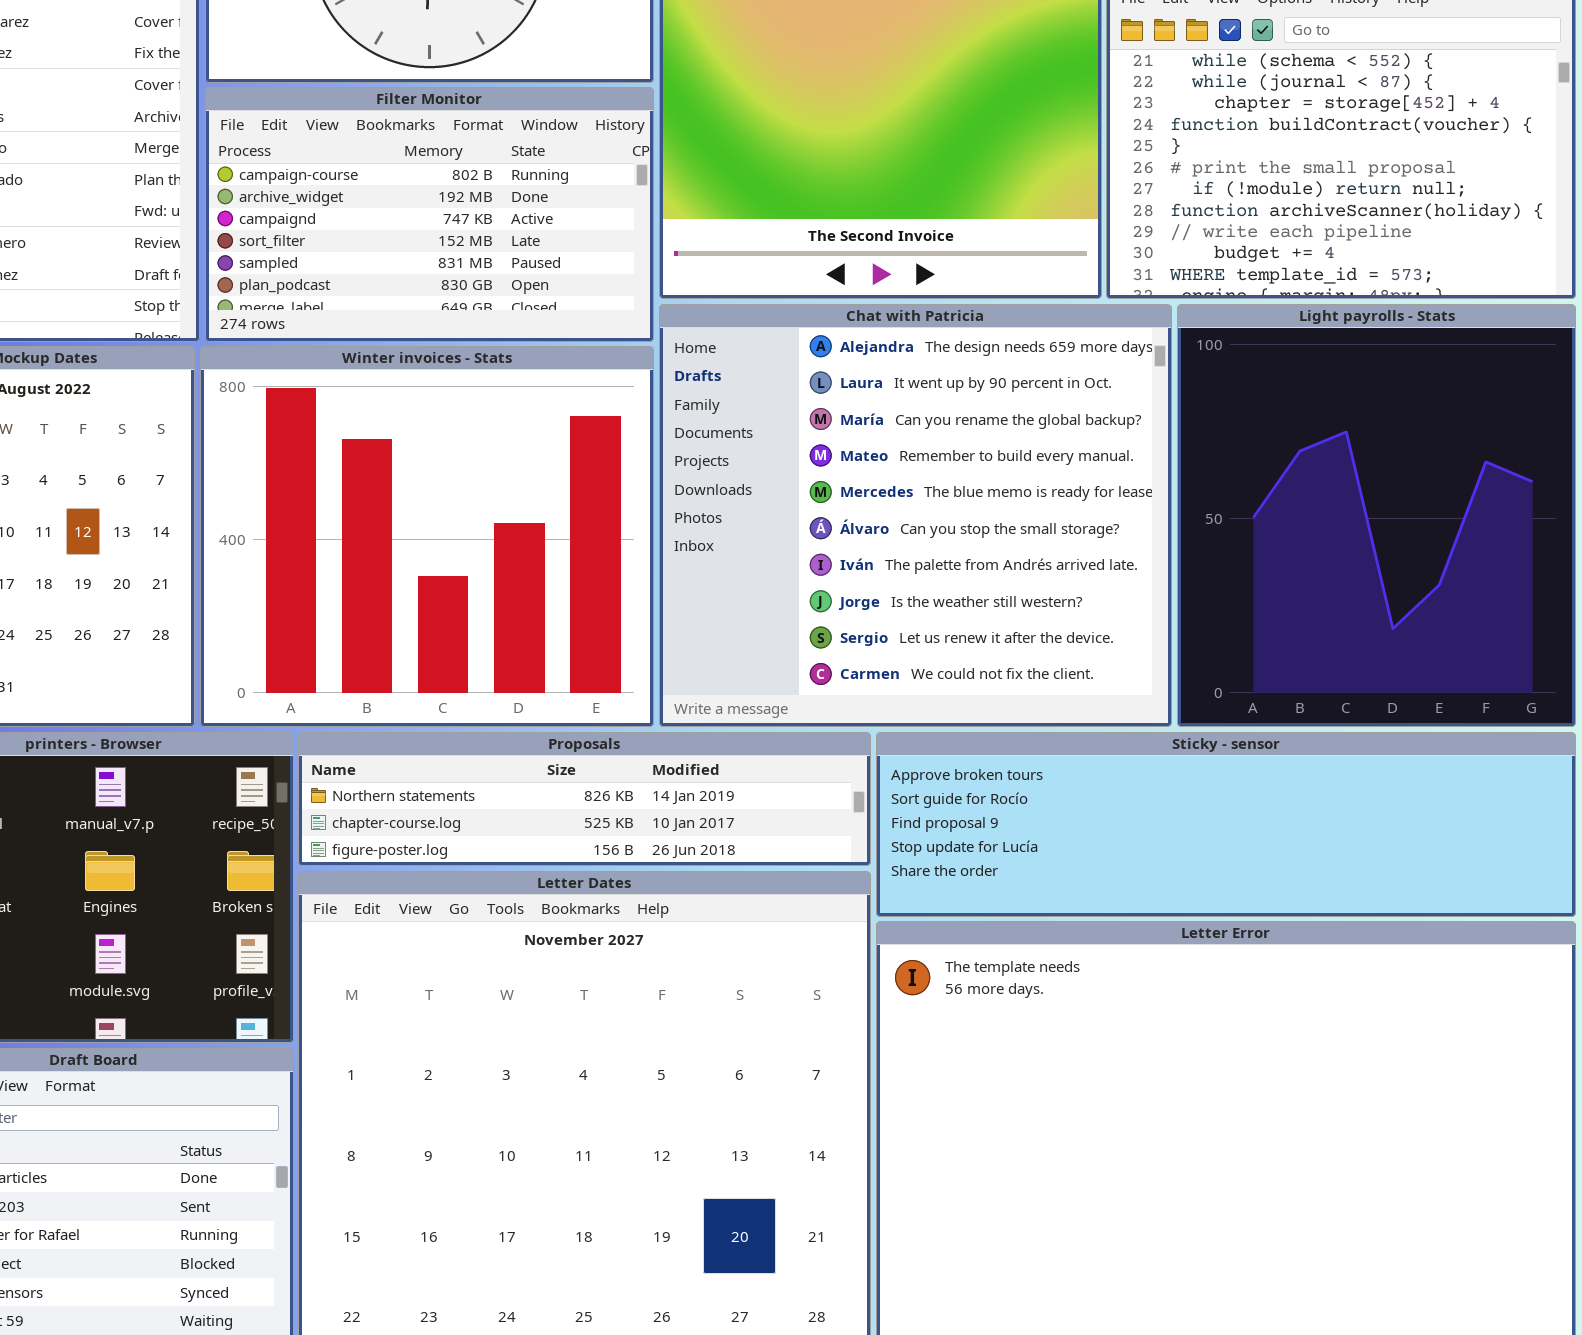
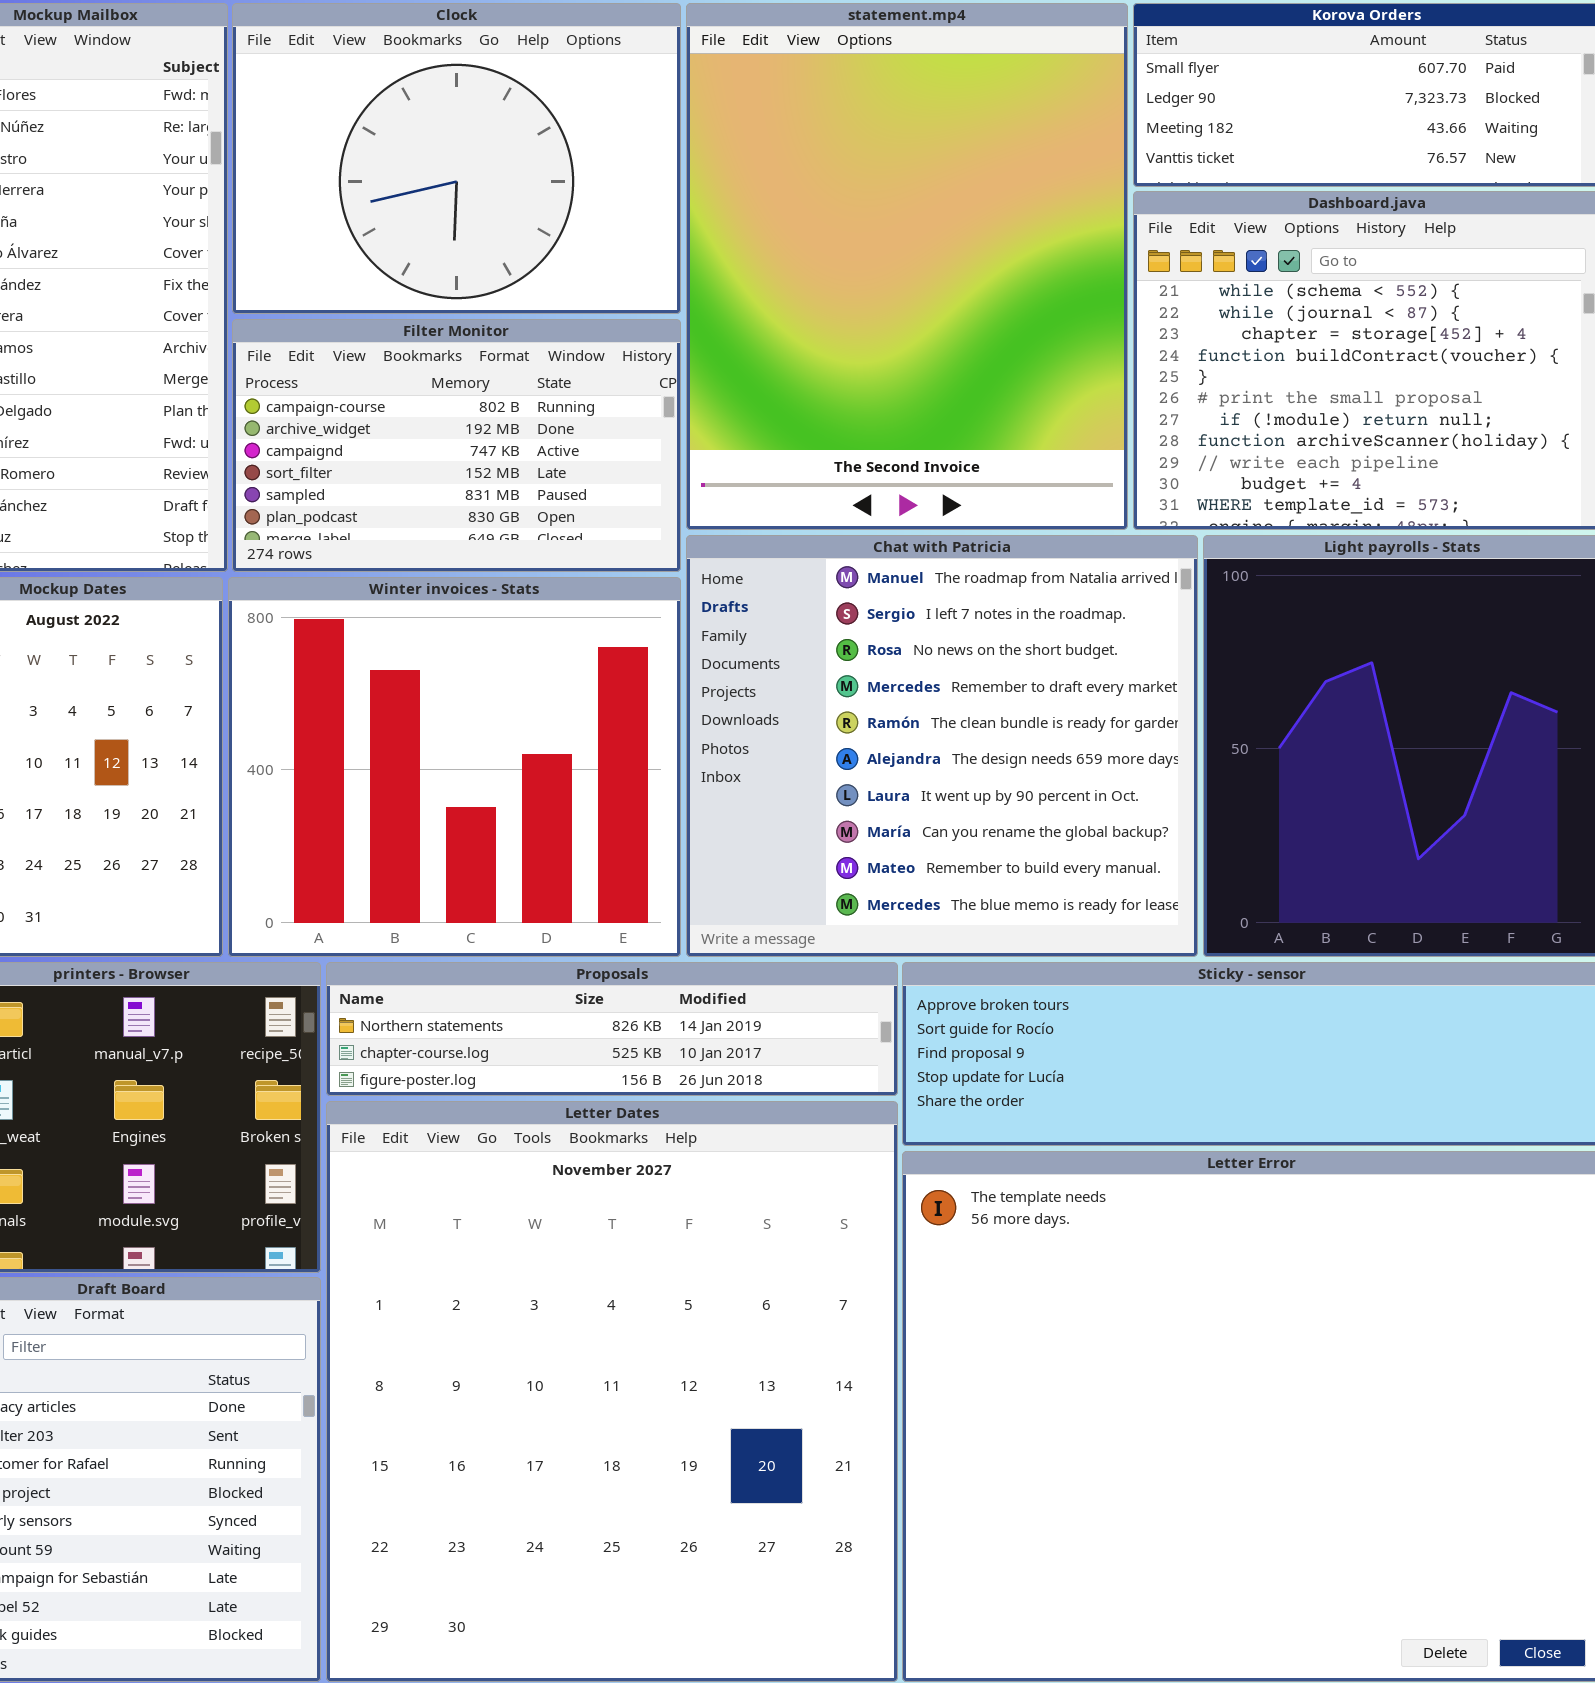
Chat with Patricia: [659,304,1172,727] -> [686,535,1198,957], scrolled up 5 rows

